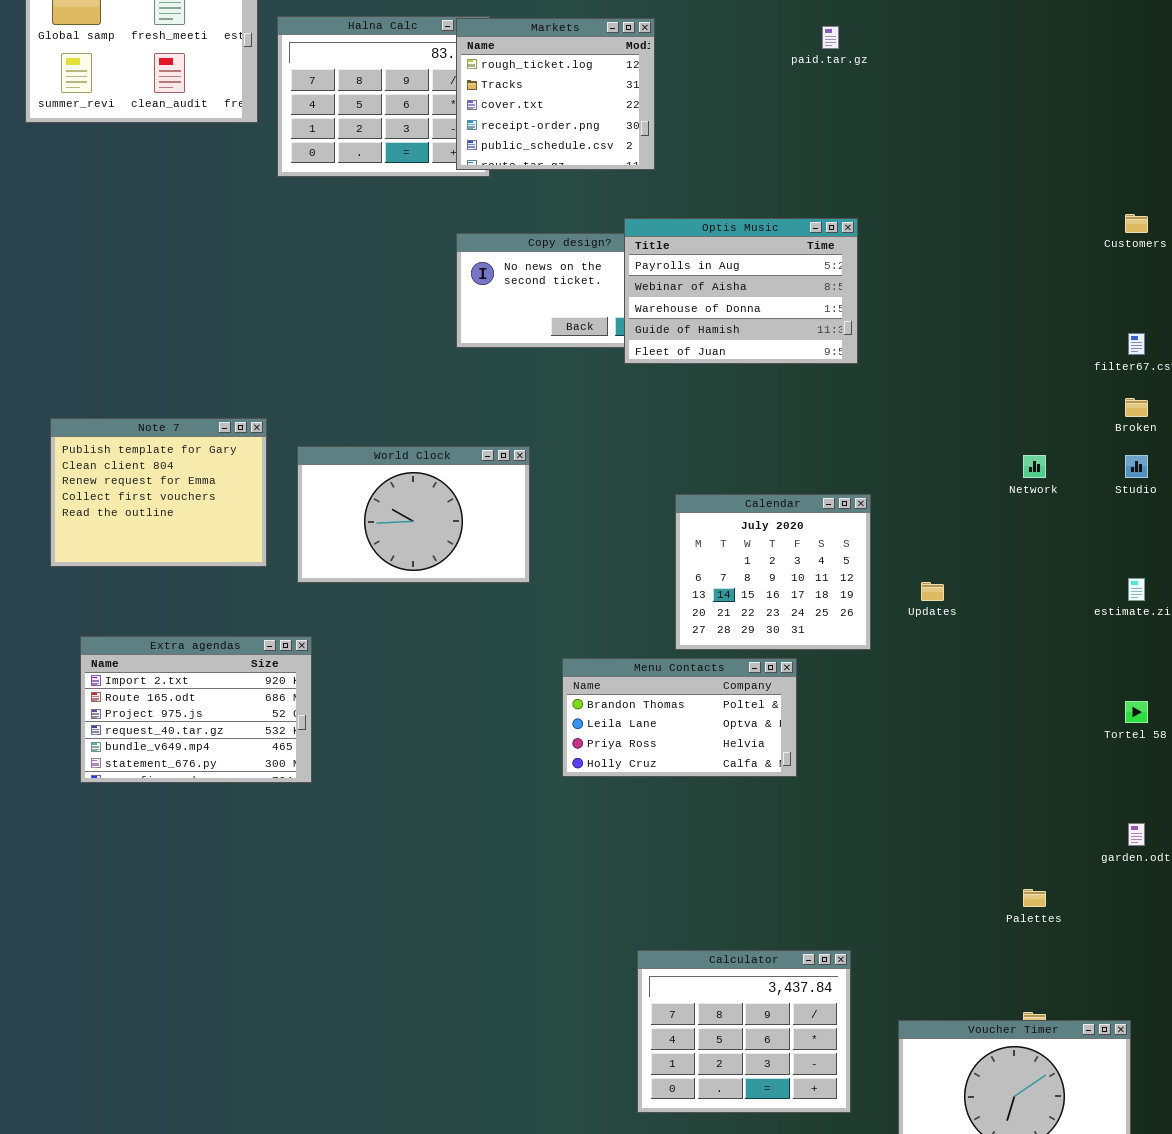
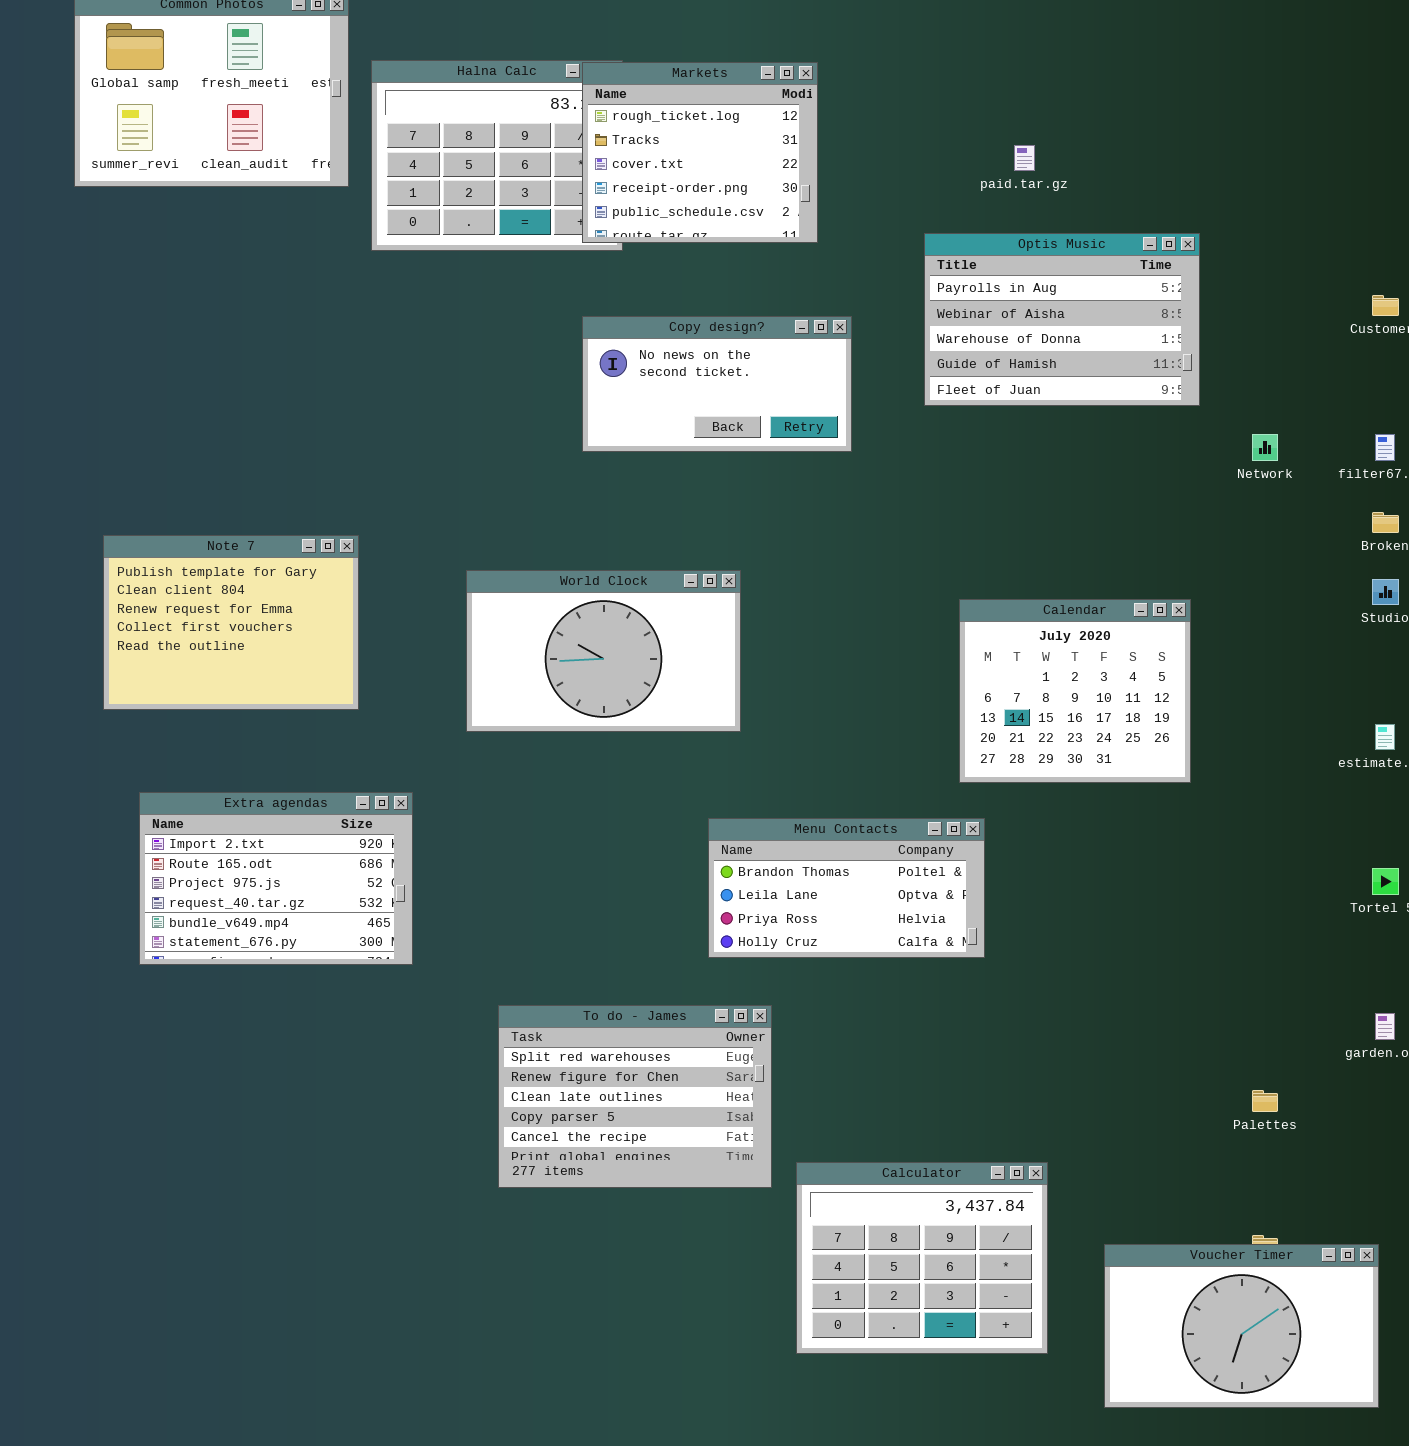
paid.tar.gz: [822,26,839,49] -> [1014,145,1035,171], moved
Optis Music: [624,218,858,364] -> [924,233,1200,406], moved
World Clock: [297,446,530,583] -> [466,570,741,732], moved
Network: [1023,455,1046,478] -> [1252,434,1278,461], moved
Calendar: [675,494,871,650] -> [959,599,1191,783], moved
To do - James: none -> [498,1005,772,1188], opened

